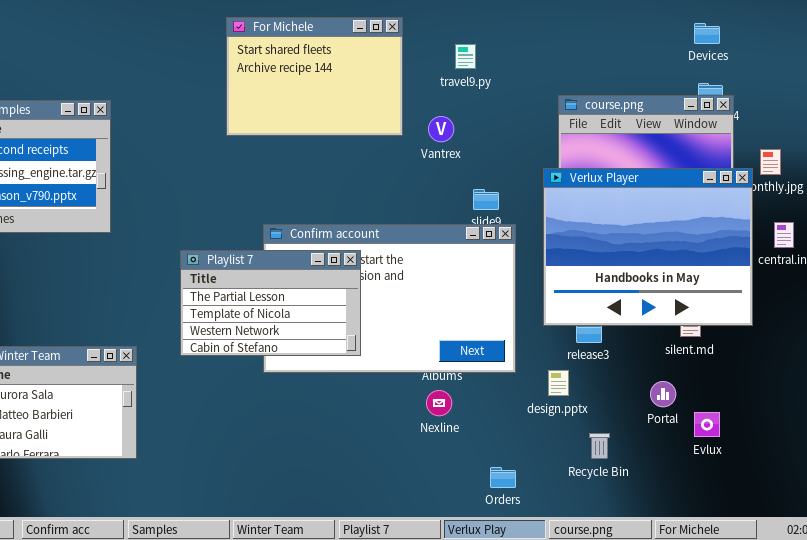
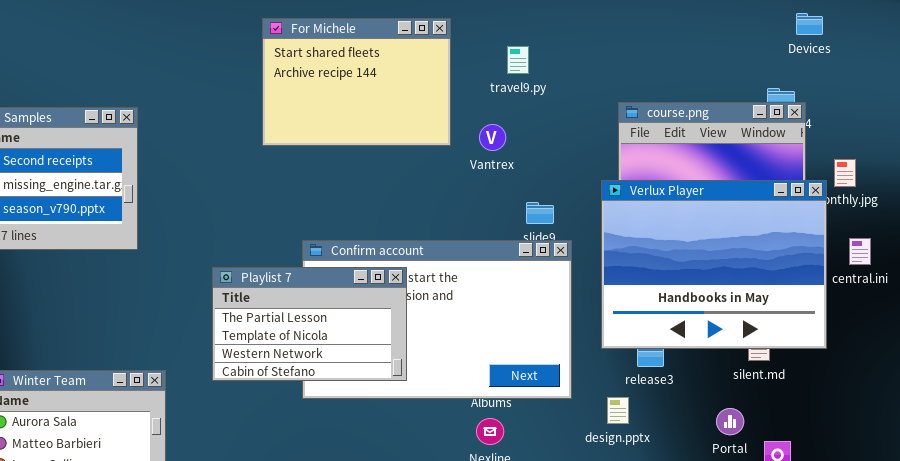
Devices: [694,23,720,44] -> [796,13,823,35], moved

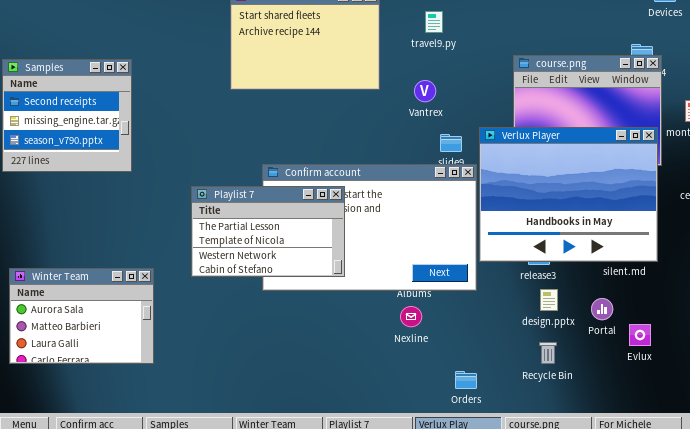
Vantrex: [479,124,506,151] -> [414,80,436,102], moved
Verlux Player: [601,180,827,349] -> [479,127,658,262], moved
design.pptx: [607,397,629,424] -> [540,289,558,311], moved

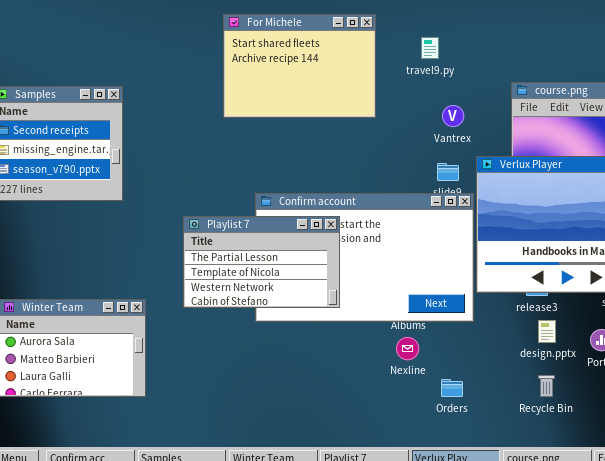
Vantrex: [414,80,436,102] -> [442,105,464,127], moved
Orders: [455,371,477,389] -> [441,379,463,397], moved

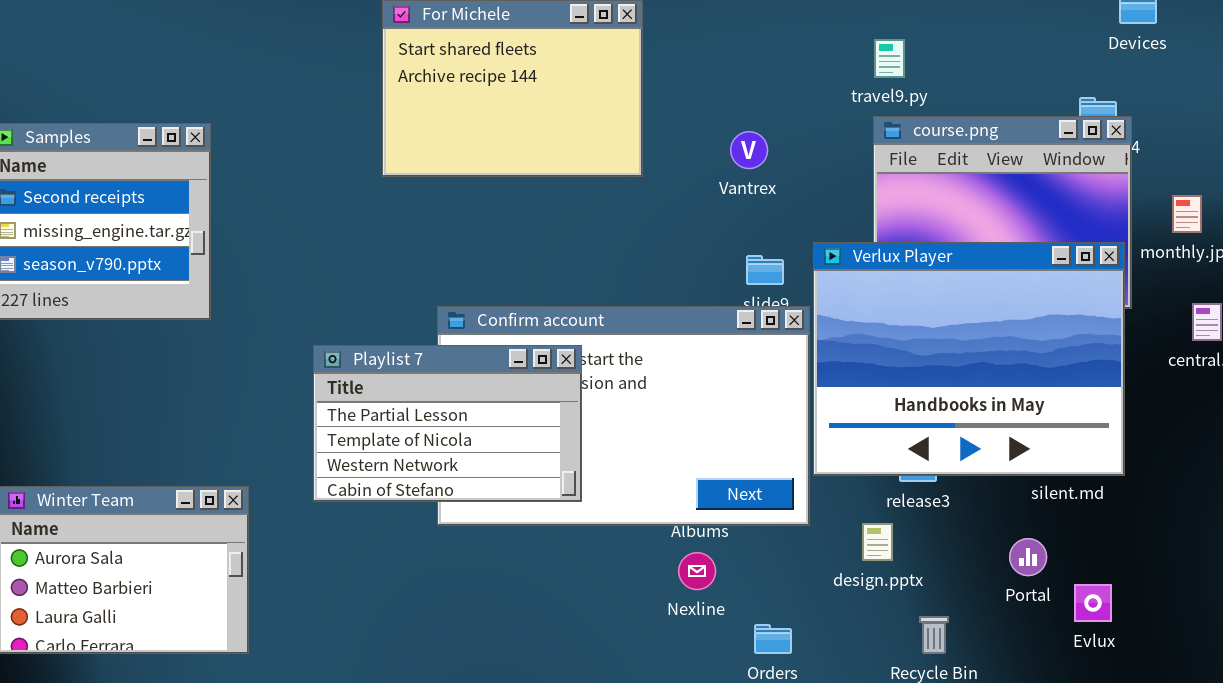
travel9.py: [421,37,439,59] -> [874,39,905,78], moved
Vantrex: [442,105,464,127] -> [730,131,768,169], moved
design.pptx: [538,320,556,343] -> [862,523,893,561], moved

